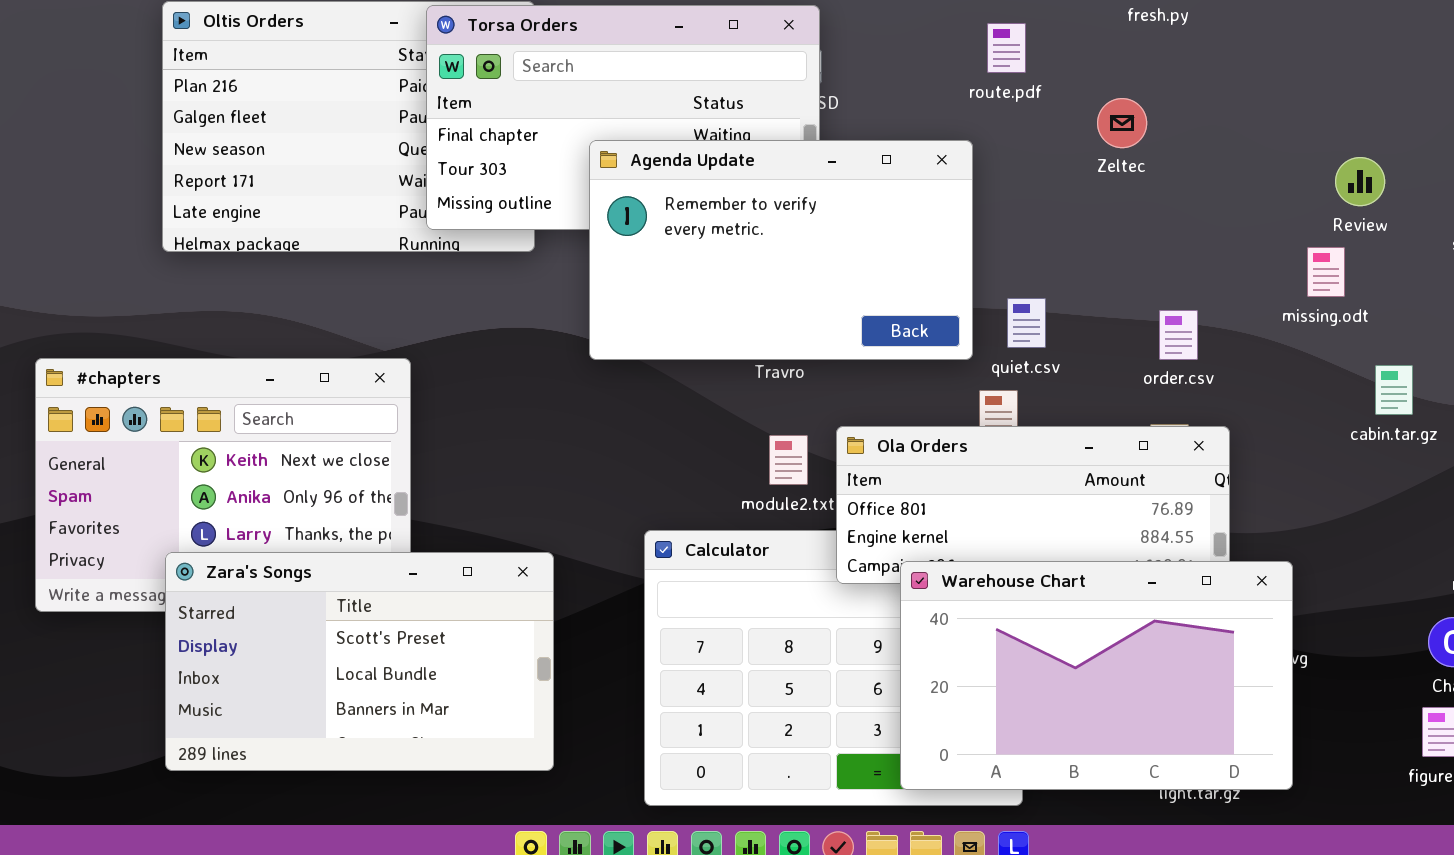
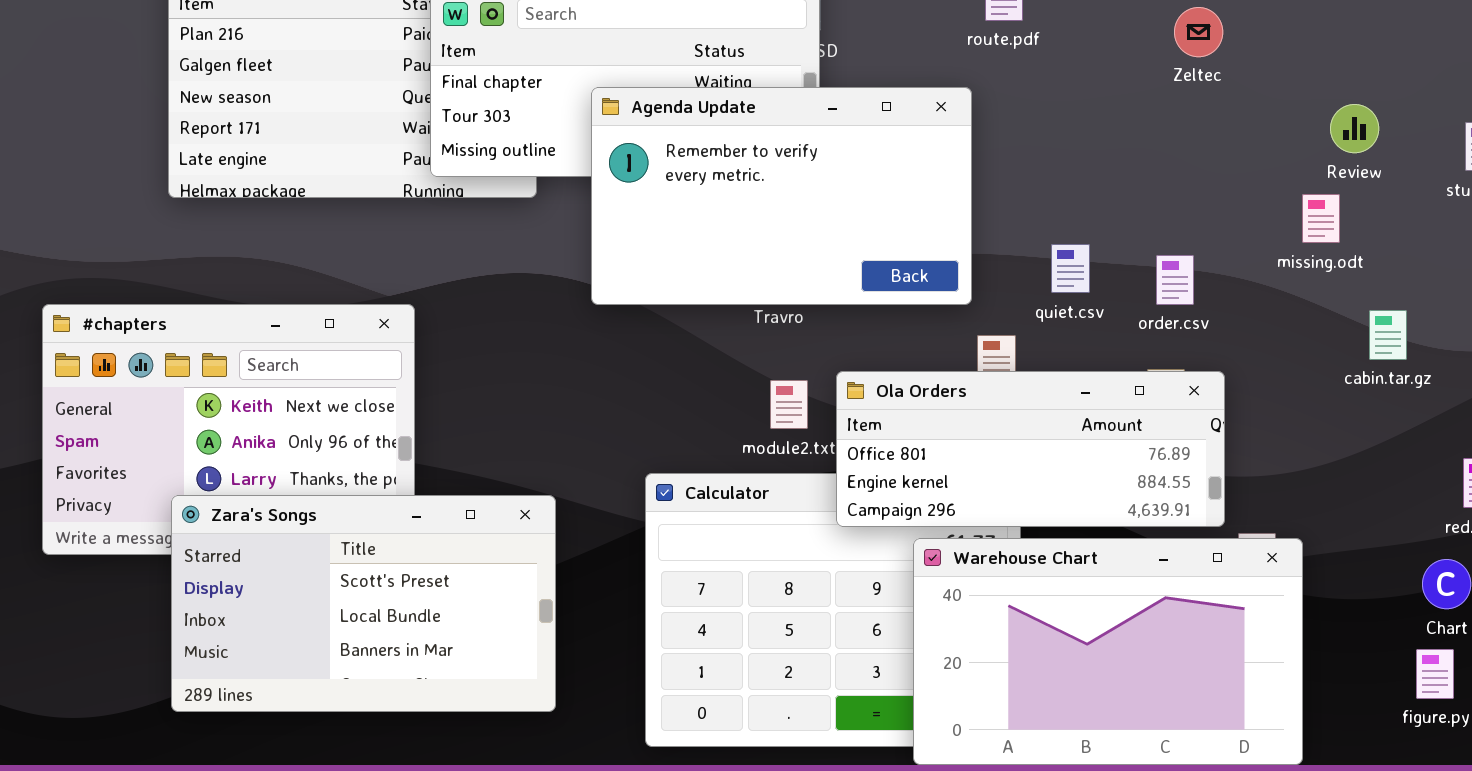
Zeltec: [1097,98,1147,148] -> [1174,7,1223,57], moved
quiet.csv: [1007,298,1046,348] -> [1051,244,1090,293], moved
Warehouse Chart: [900,561,1293,790] -> [913,538,1303,765], moved

